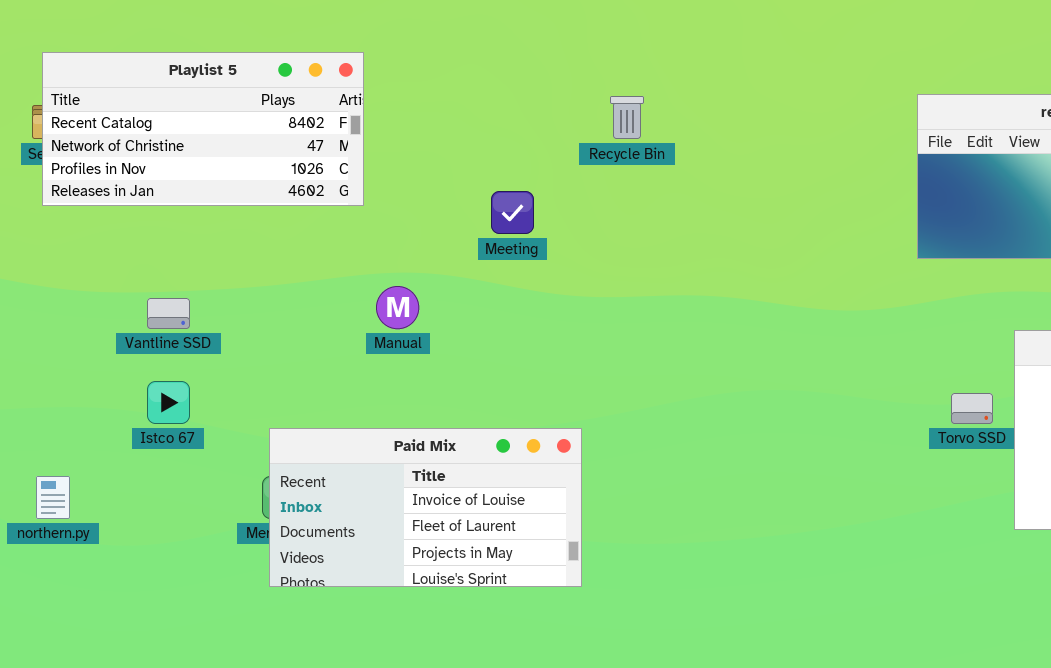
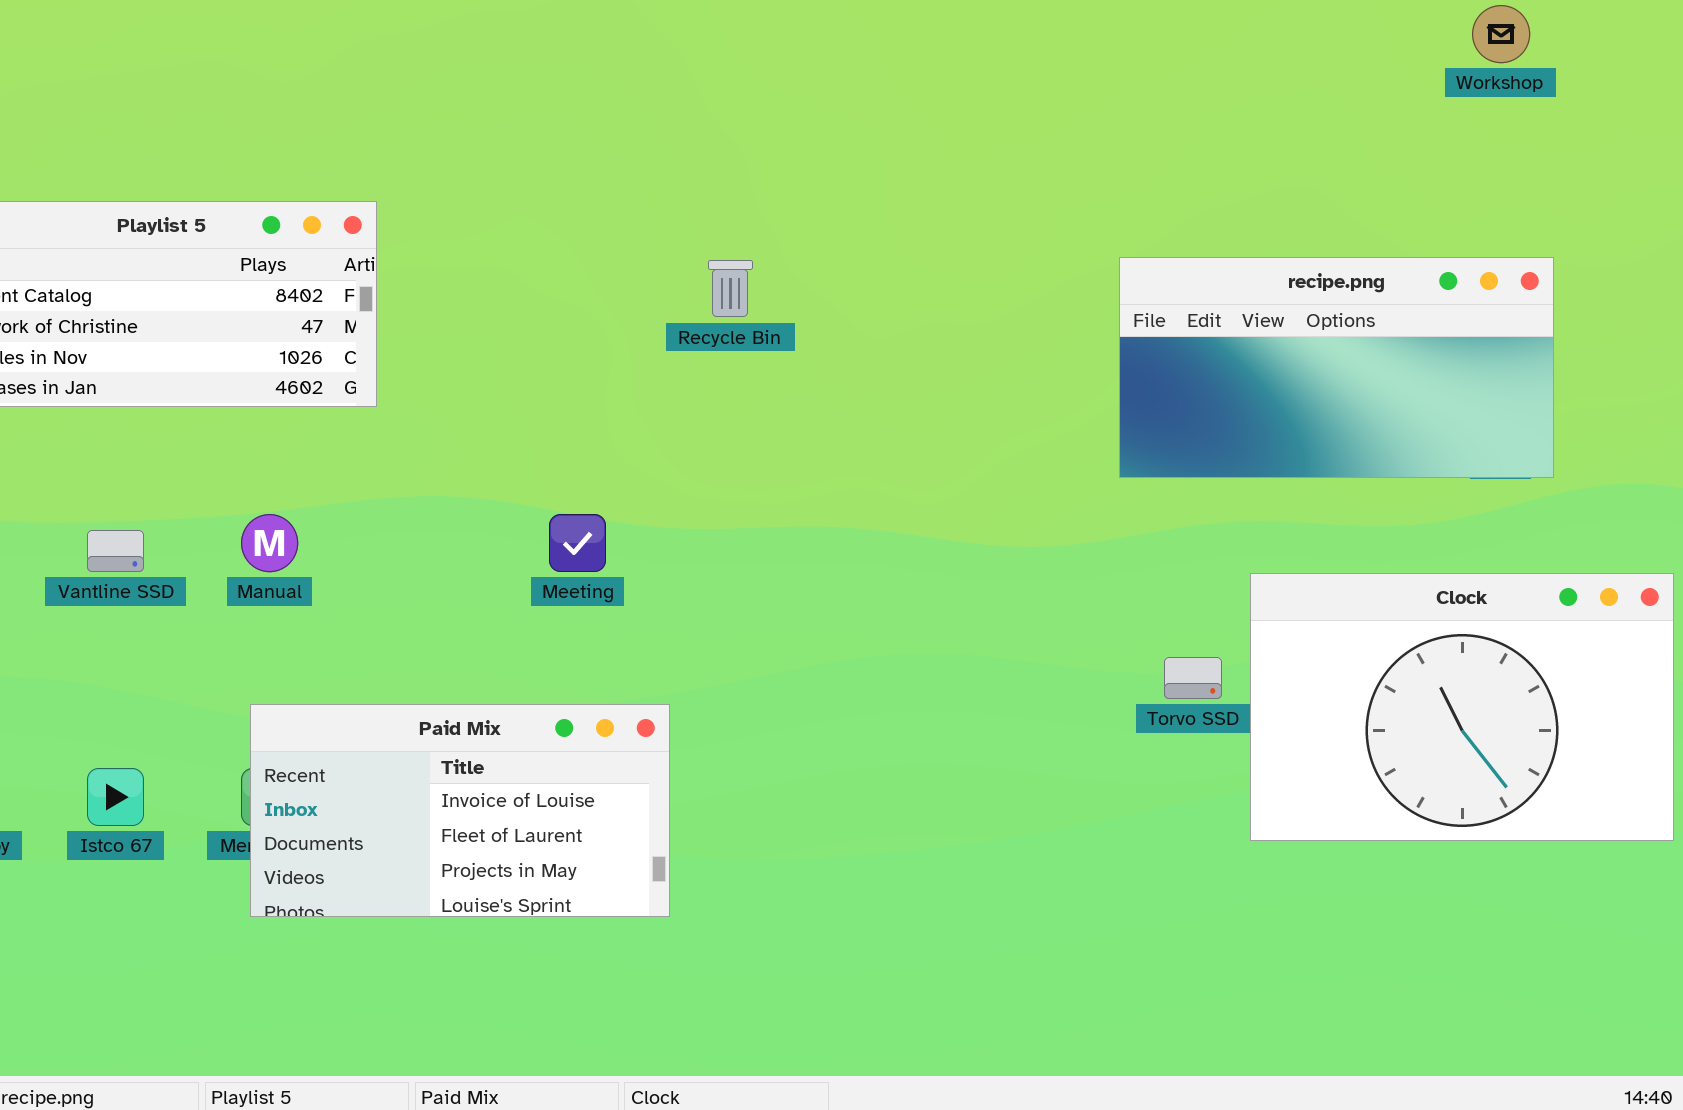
Meeting: [491,191,534,234] -> [549,514,606,572], moved
Manual: [376,286,419,329] -> [241,514,298,572], moved
Istco 67: [147,381,190,424] -> [87,768,144,826], moved

